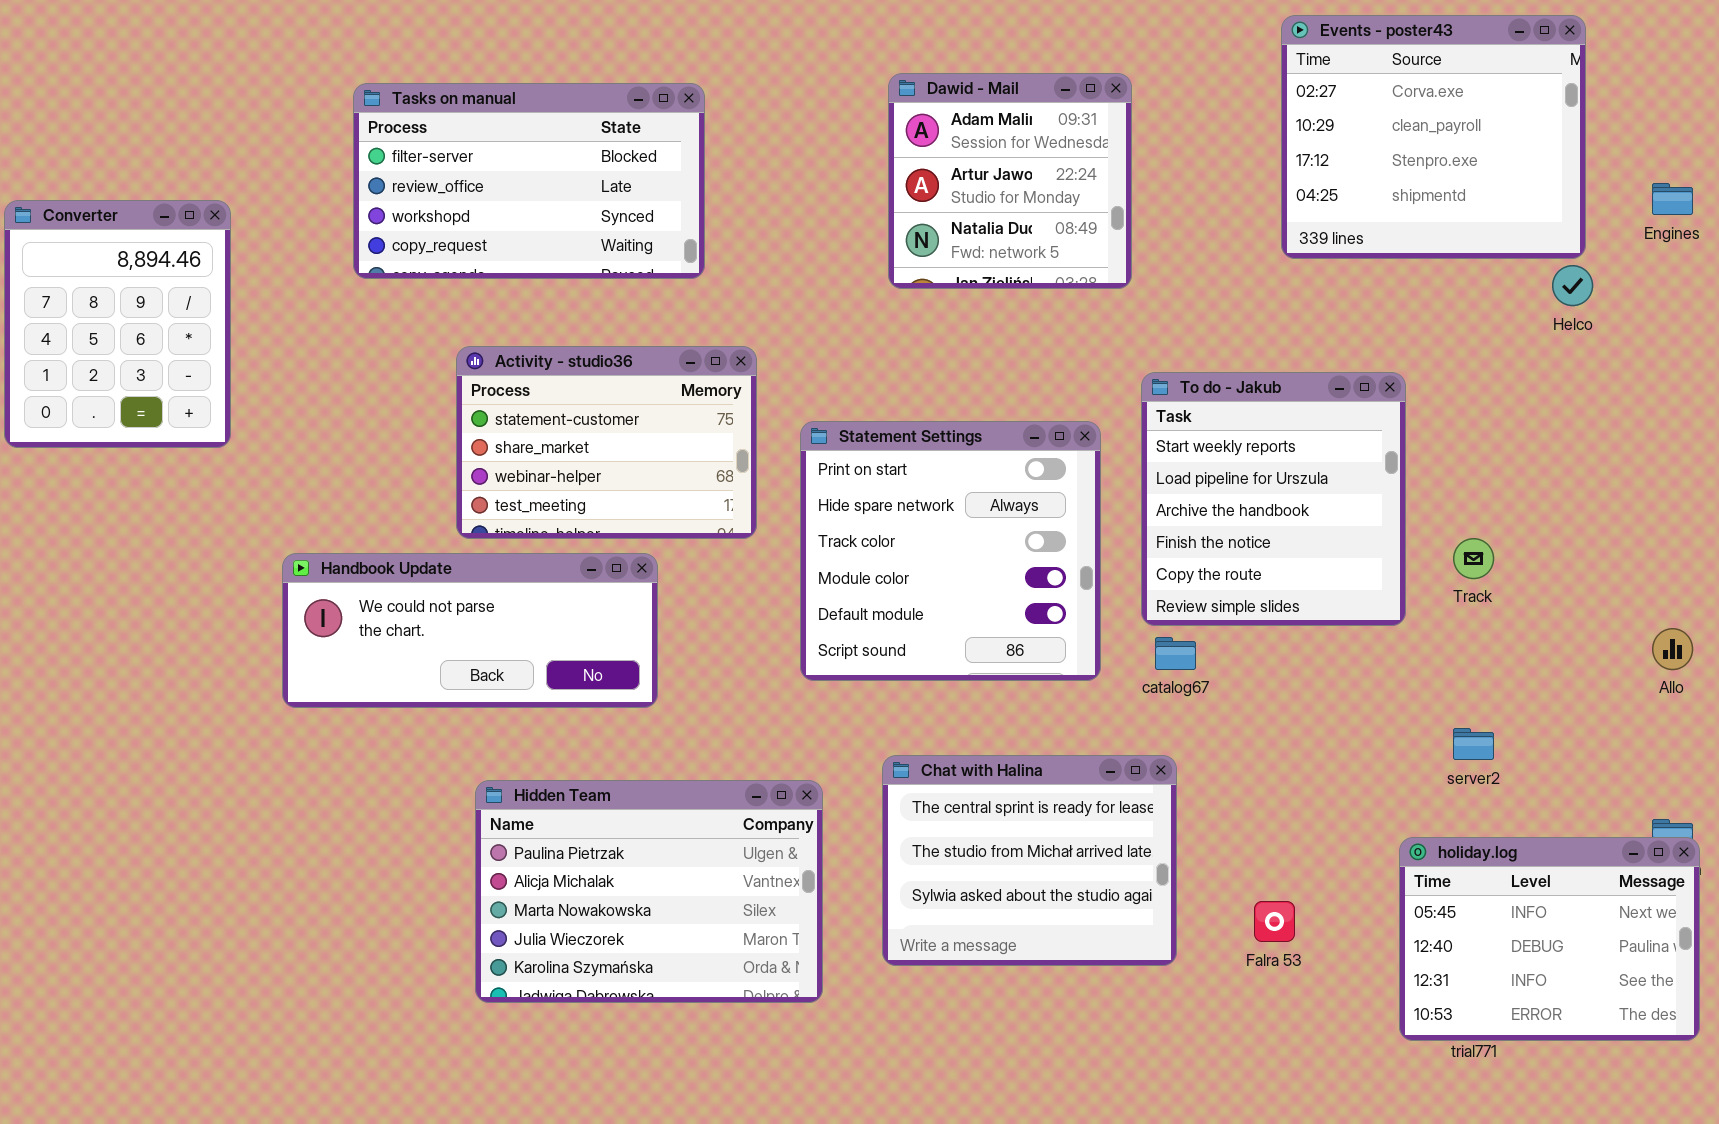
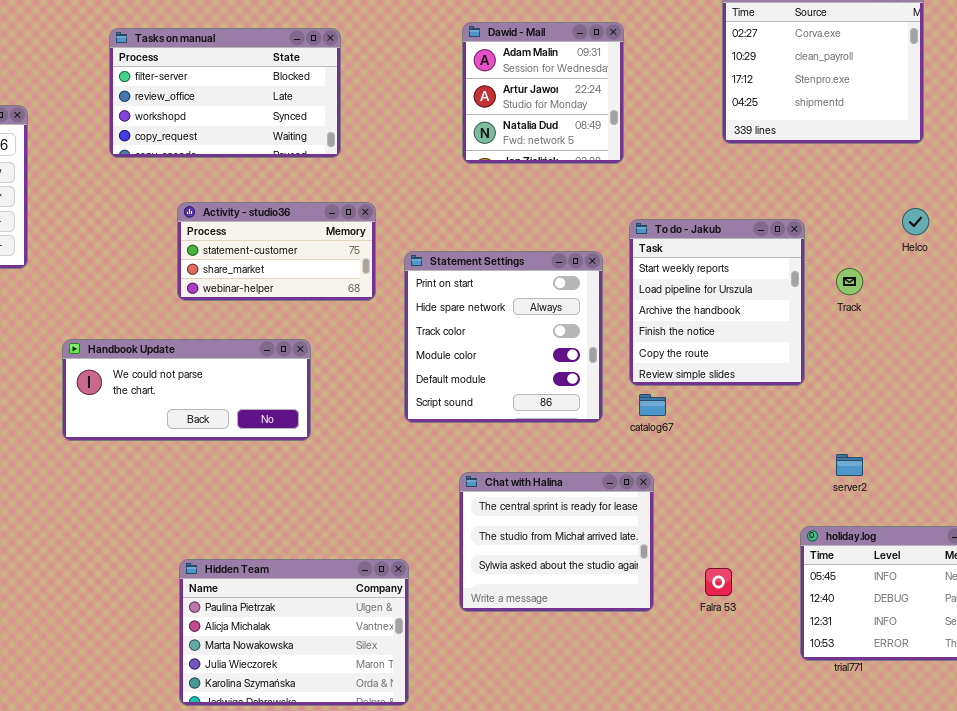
Helco: [1552,265,1593,306] -> [902,208,929,235], moved
Activity - studio36: [456,346,757,539] -> [177,202,376,301], resized
Track: [1453,538,1494,579] -> [836,268,863,295], moved
Hidden Team: [475,780,823,1003] -> [179,559,409,706], moved

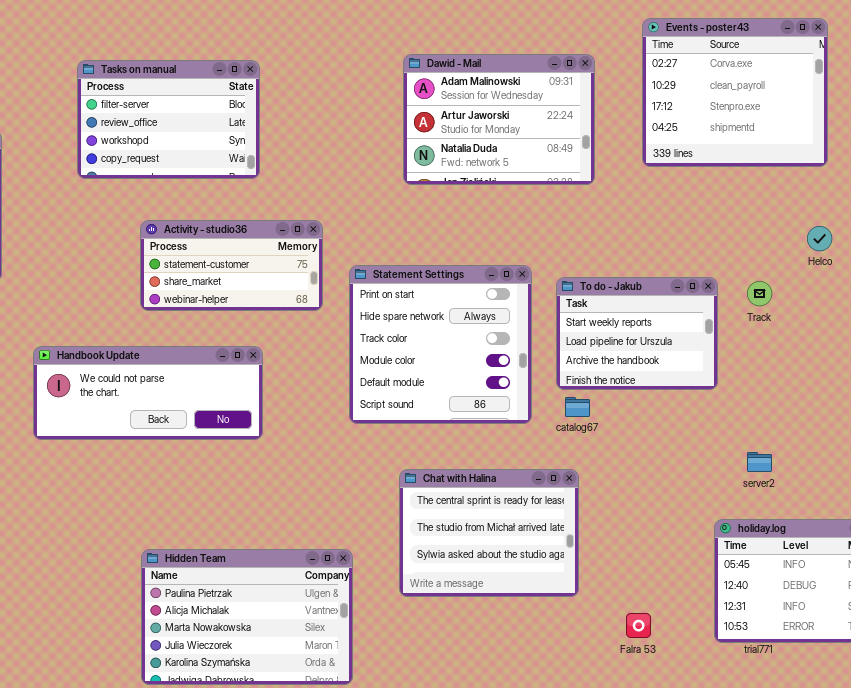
Dawid - Mail: [462,22,624,164] -> [403,54,595,185], resized
Tasks on manual: [109,28,341,158] -> [77,60,260,179], resized
To do - Jakub: [629,219,805,386] -> [556,277,718,390], resized
Falra 53: [705,568,732,596] -> [626,613,651,638], moved

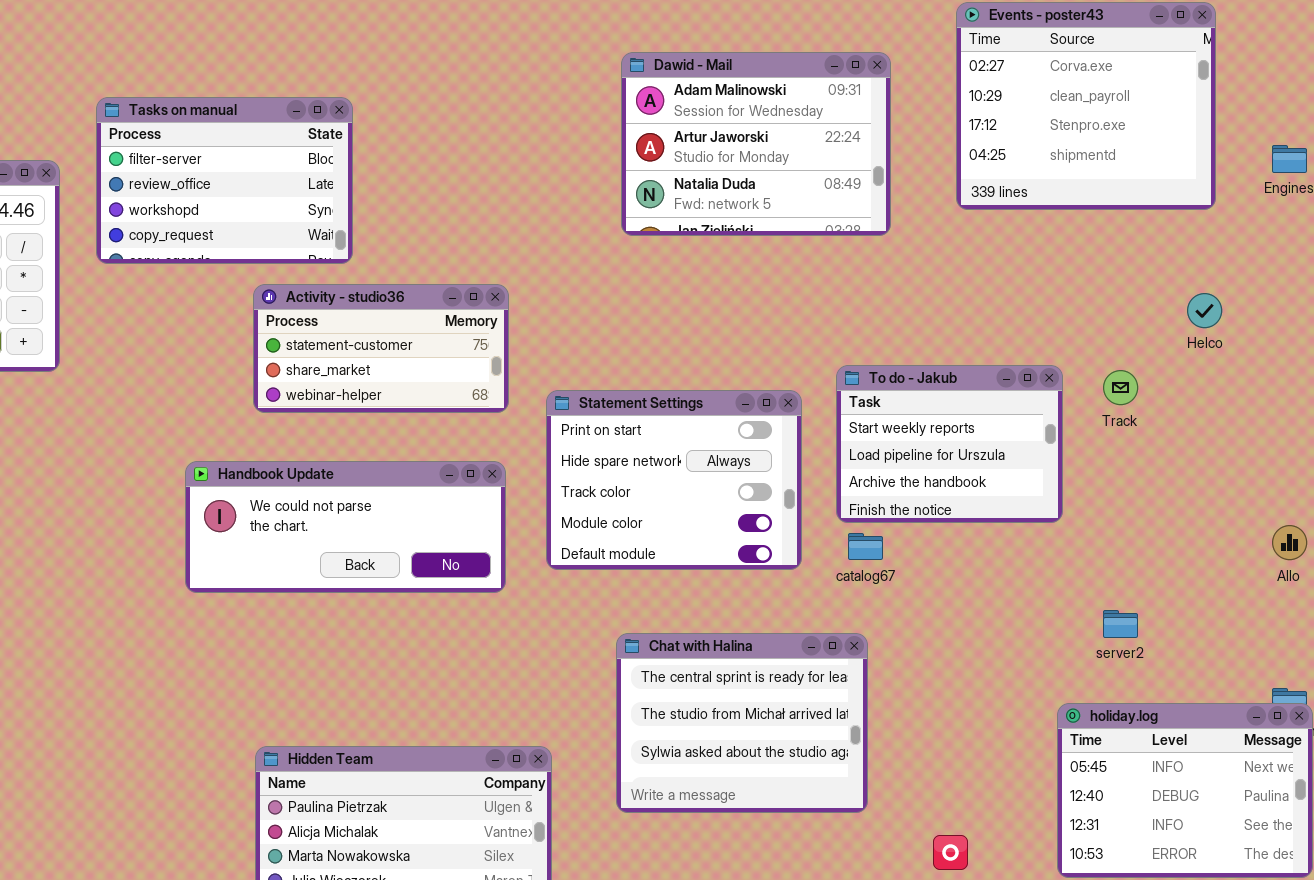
Tasks on manual: [77,60,260,179] -> [96,97,353,264], moved
Statement Settings: [349,265,532,424] -> [546,390,802,570], resized
Handbook Update: [33,346,263,440] -> [185,461,506,593], moved

